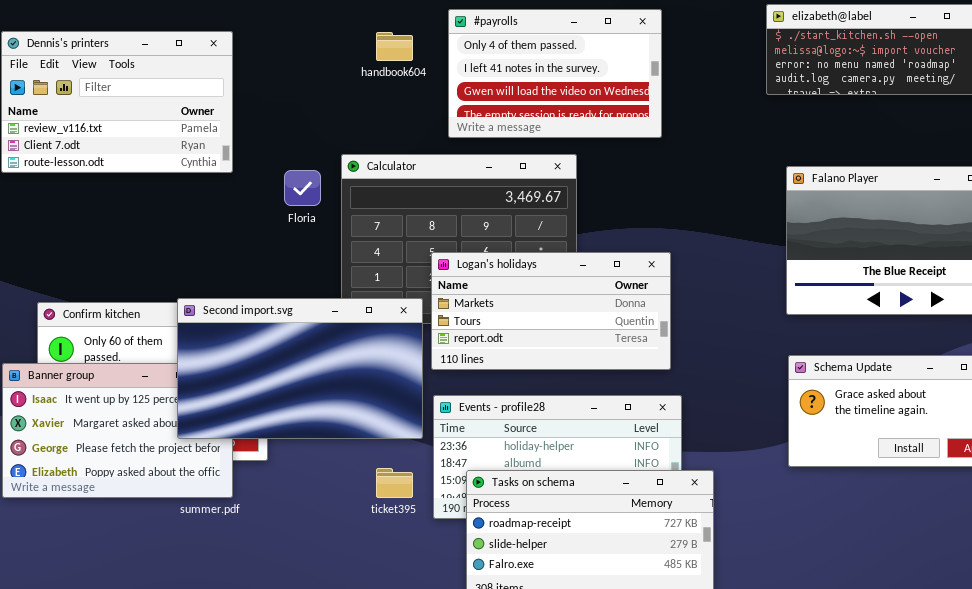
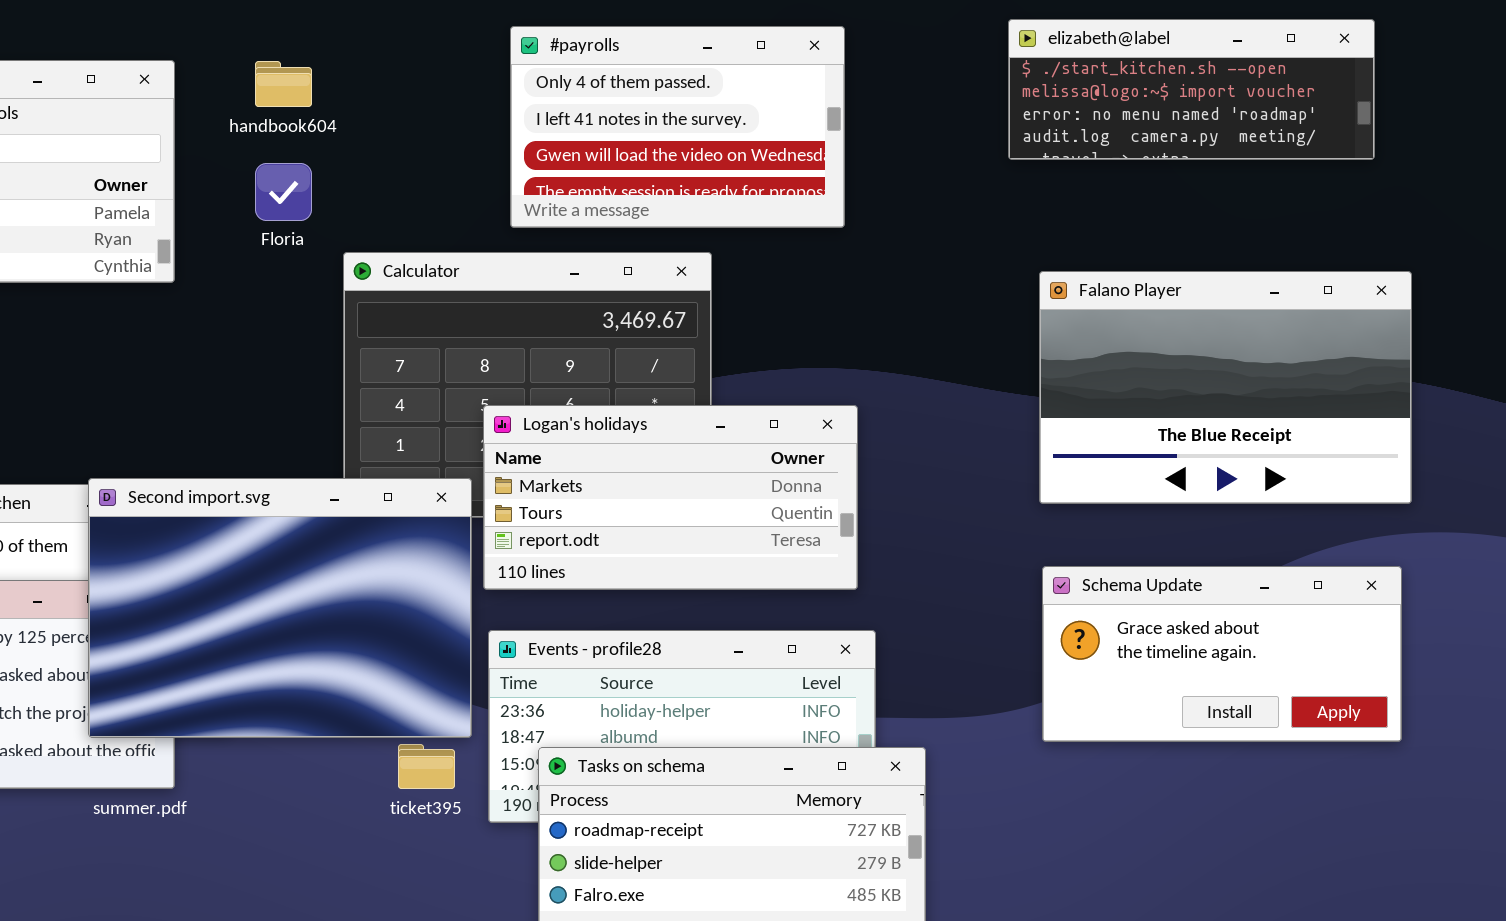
handbook604: [376,32,413,61] -> [255,61,312,107], moved
Floria: [284,170,321,206] -> [255,163,312,221], moved
Second import.svg: [177,298,423,439] -> [88,478,472,738], resized

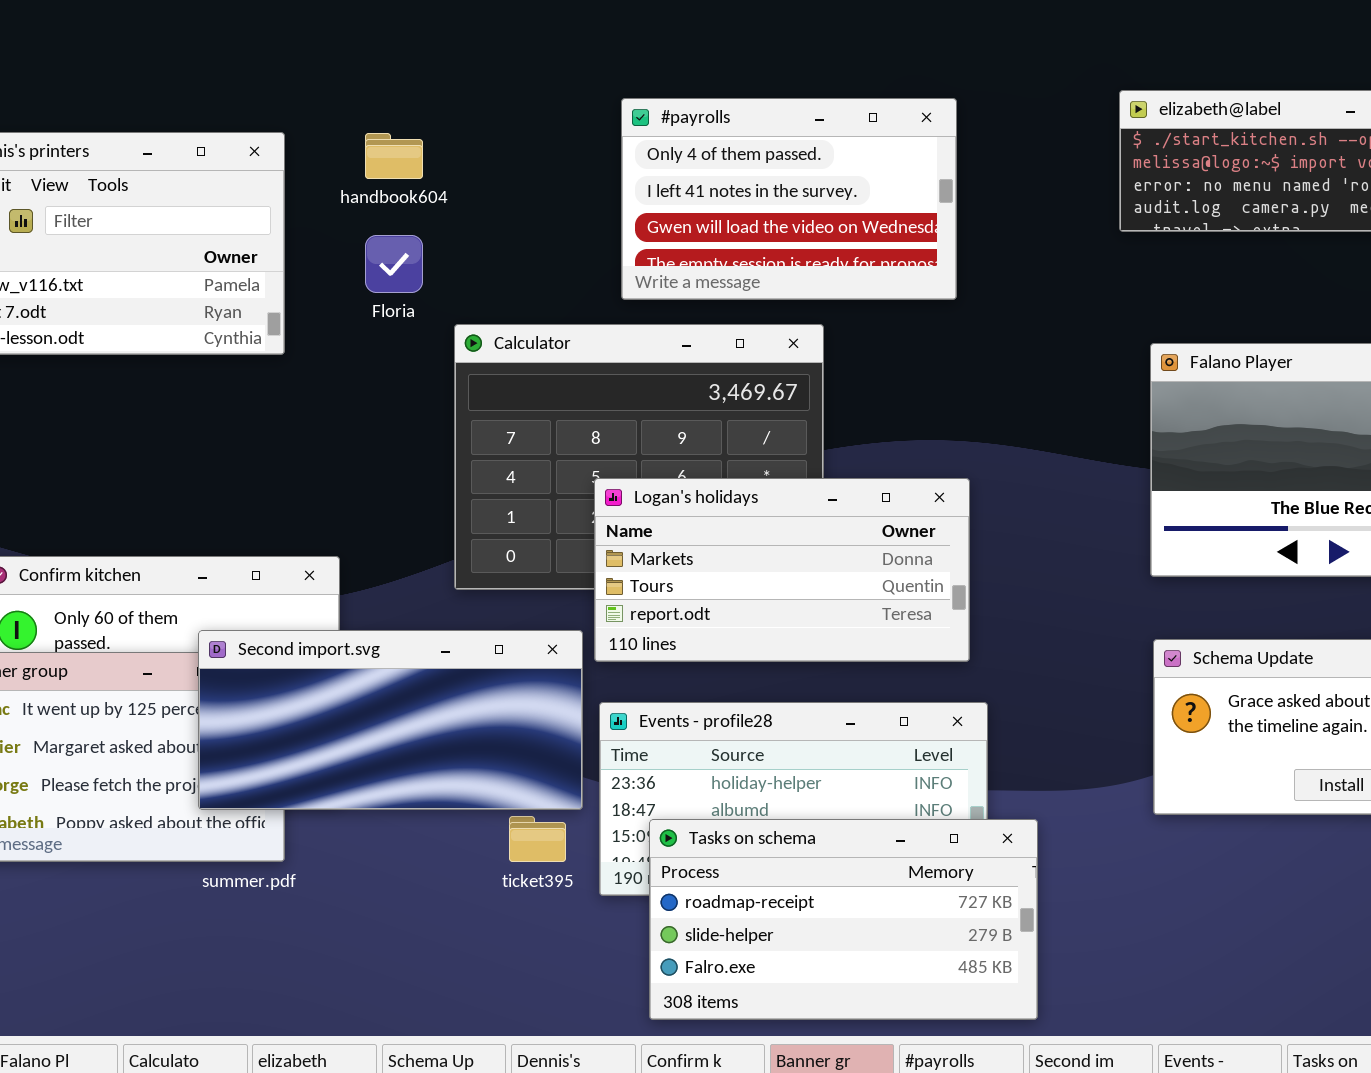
Second import.svg: [88,478,472,738] -> [198,630,583,810], resized

